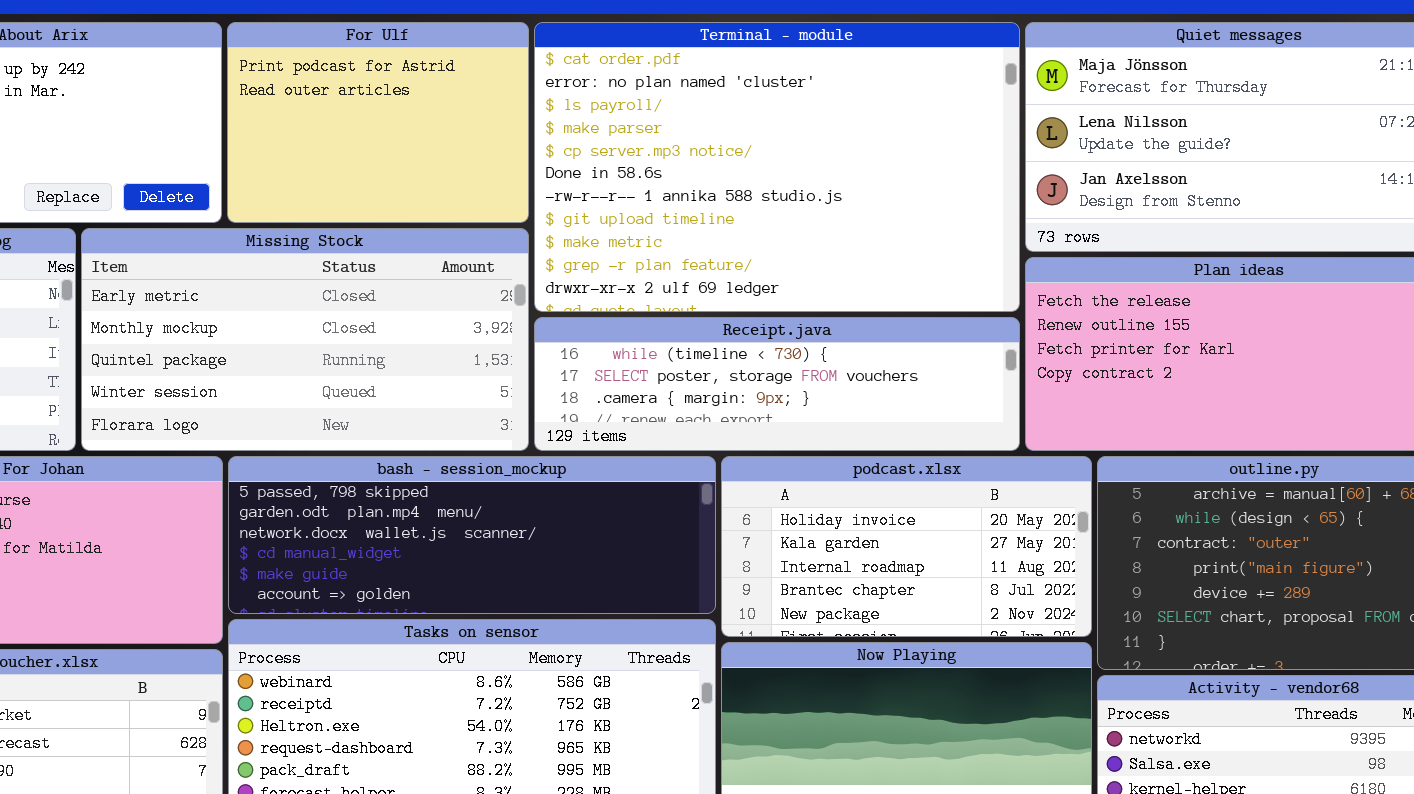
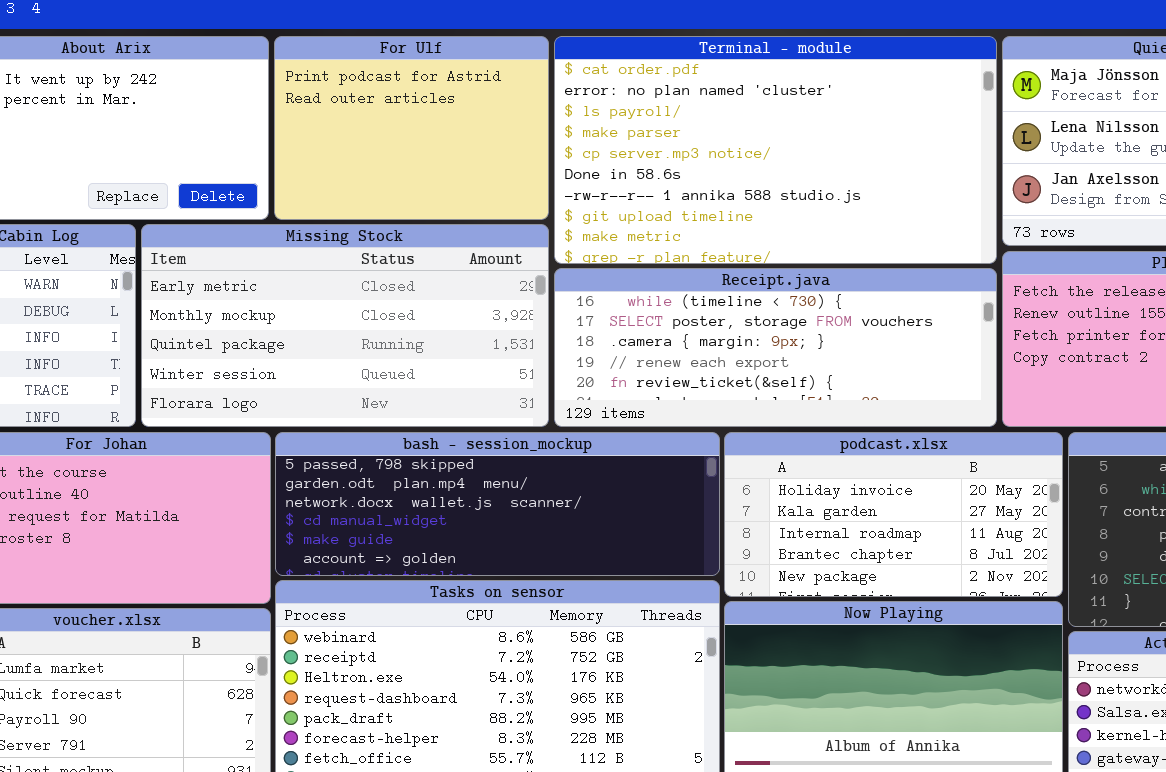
Terminal - module: [534,22,1020,312] -> [554,36,997,264], resized
Receipt.java: [534,317,1020,451] -> [554,268,997,427], resized

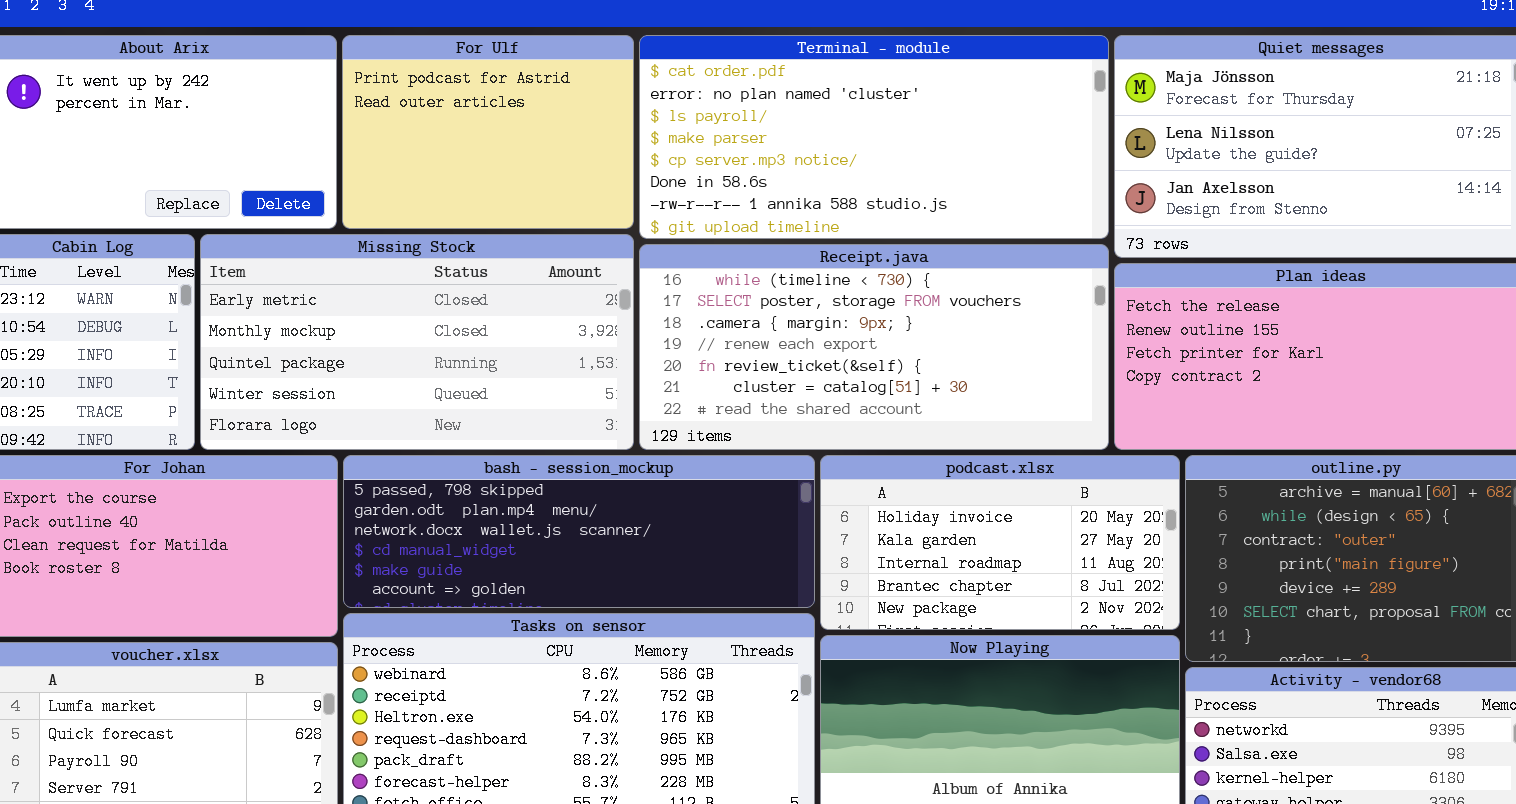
Terminal - module: [554,36,997,264] -> [639,35,1109,239], resized
Receipt.java: [554,268,997,427] -> [639,244,1109,450], resized

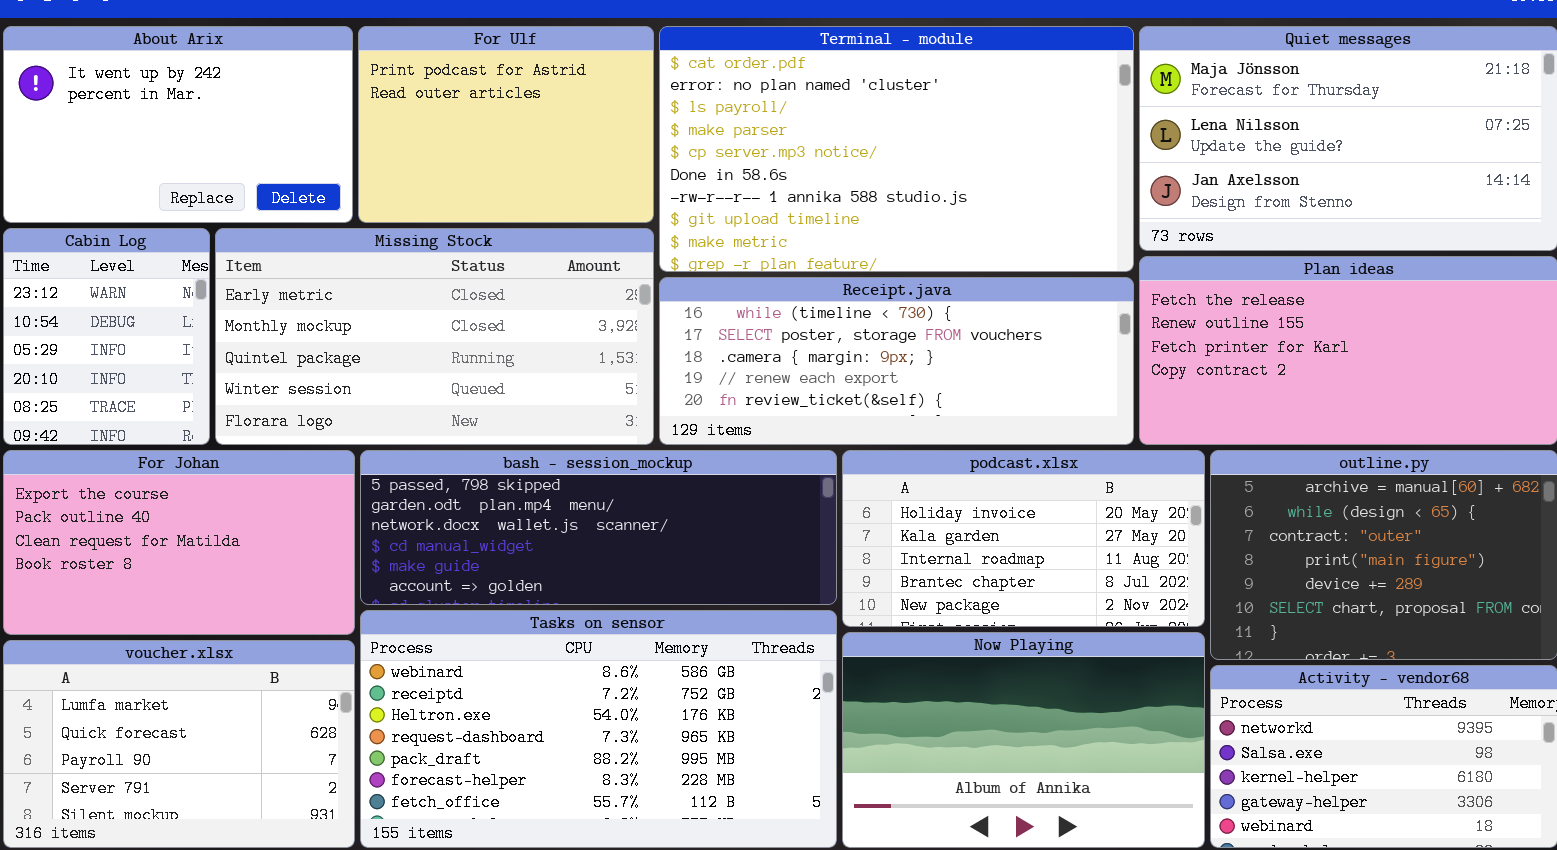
Terminal - module: [639,35,1109,239] -> [659,26,1134,272], resized
Receipt.java: [639,244,1109,450] -> [659,277,1134,445], resized

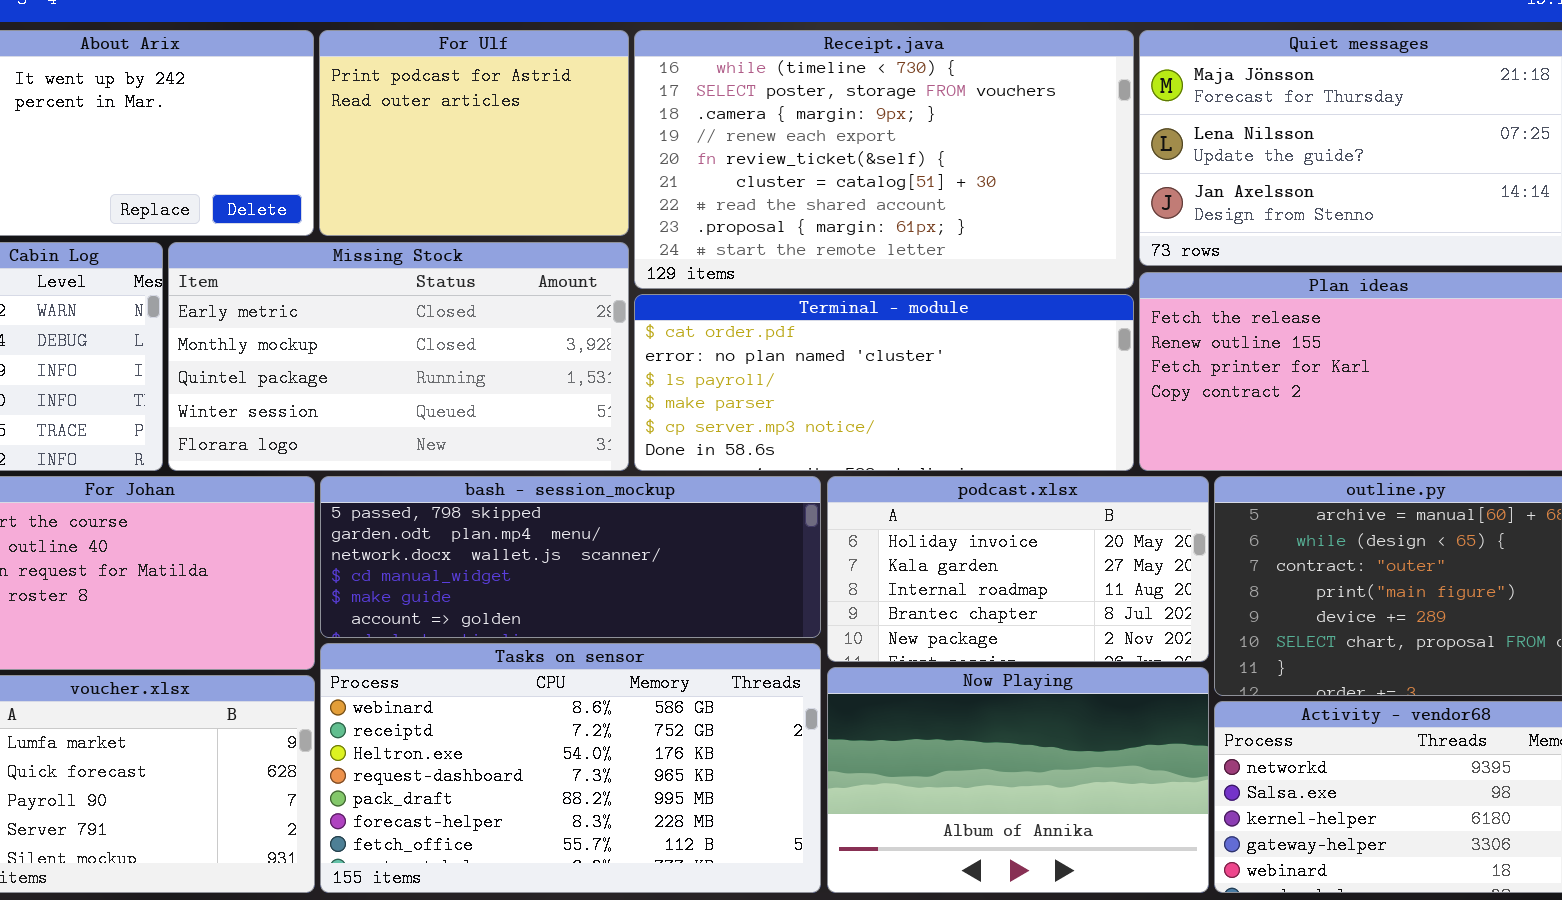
Terminal - module: [659,26,1134,272] -> [634,294,1134,471], moved, resized
Receipt.java: [659,277,1134,445] -> [634,30,1134,289], moved, resized

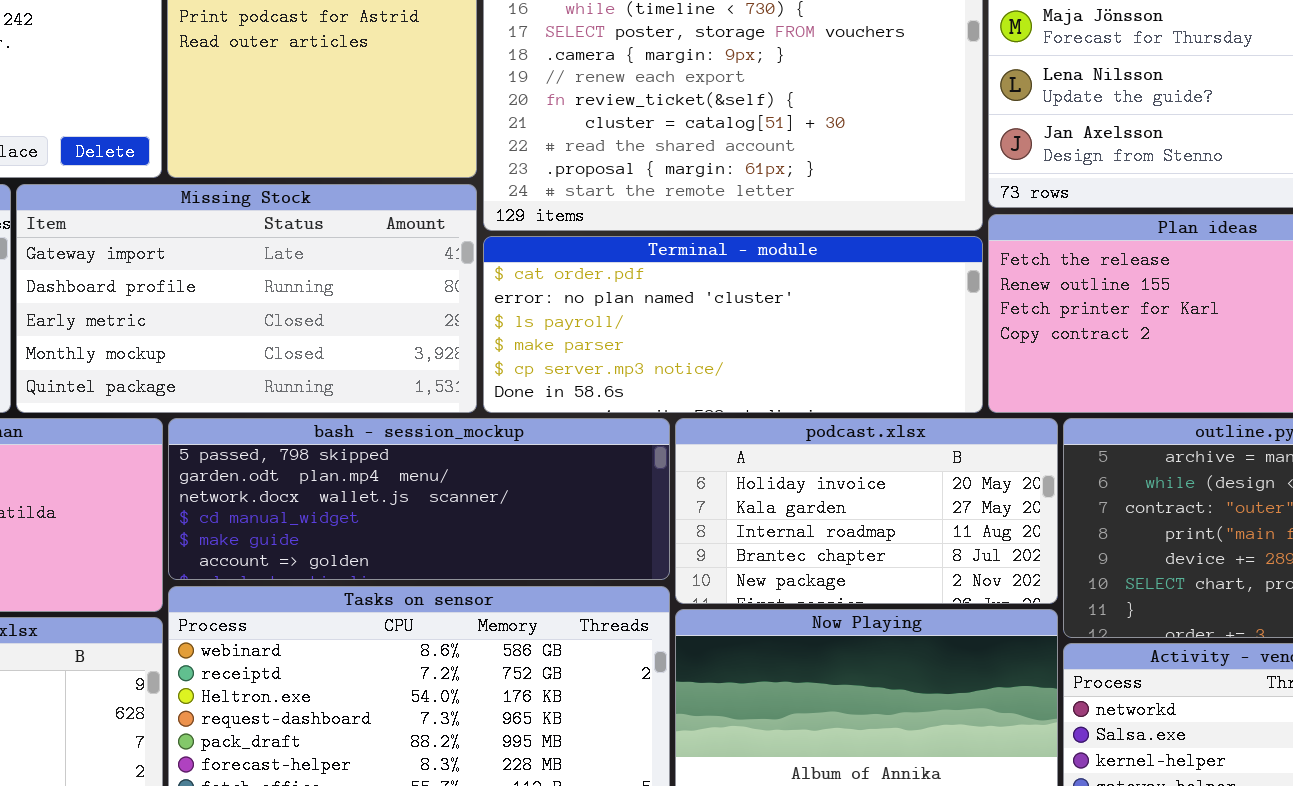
Missing Stock: [168,242,629,471] -> [16,184,477,413], scrolled up 2 rows

